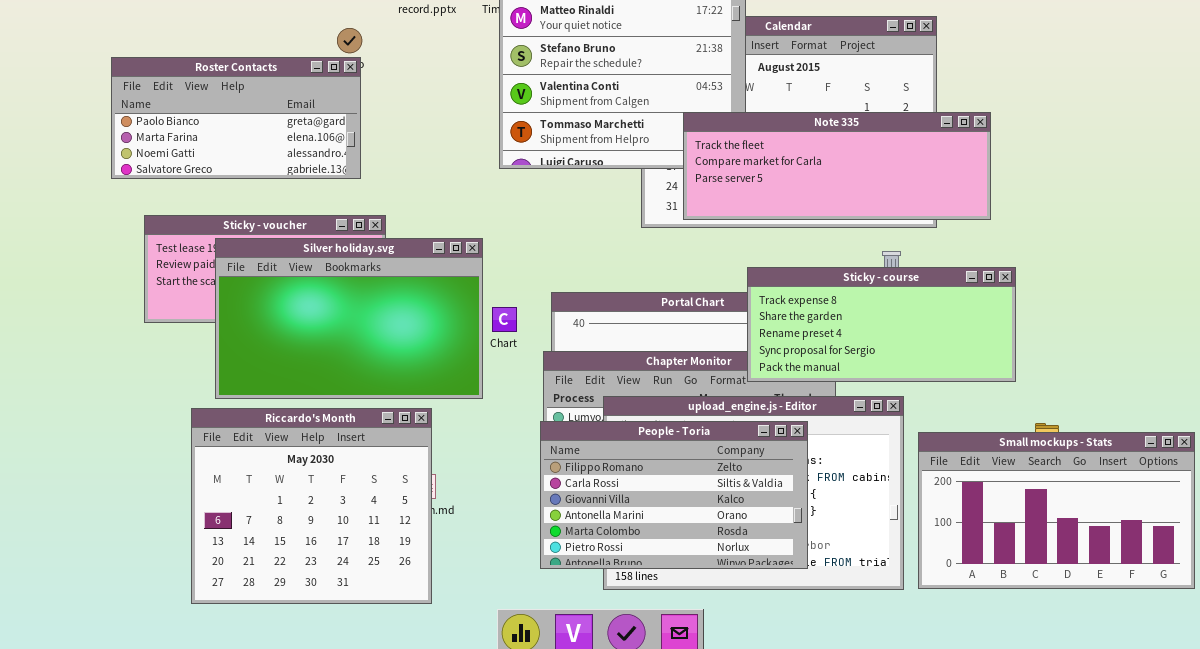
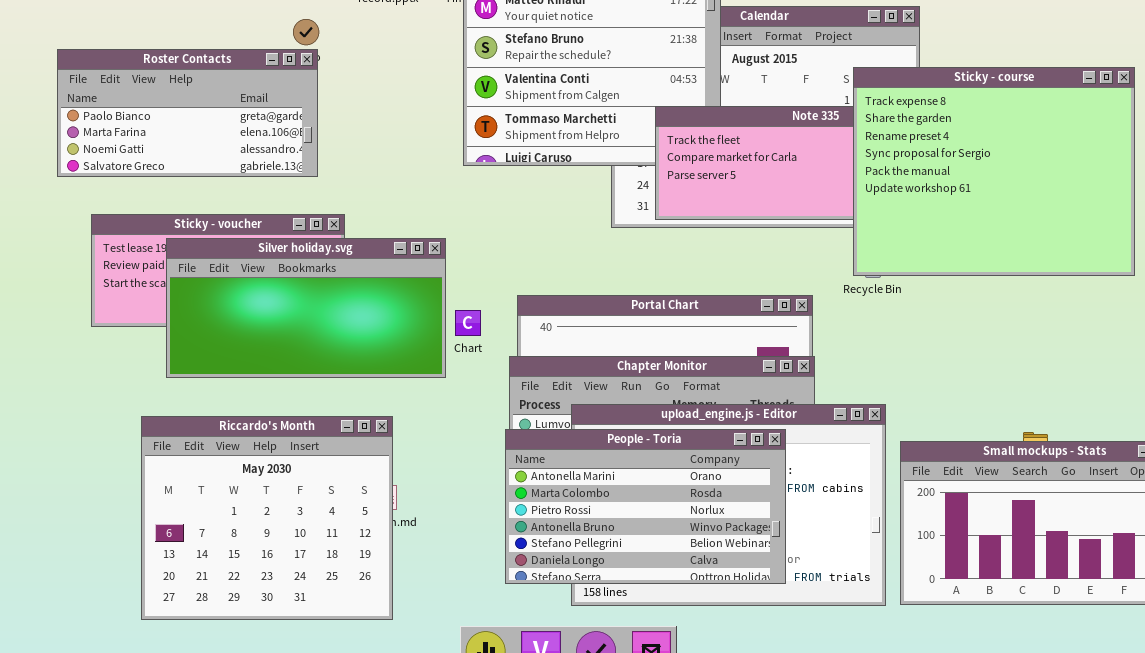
Silver holiday.svg: [215,238,483,399] -> [166,238,446,378], resized
Sticky - course: [747,267,1016,382] -> [853,67,1135,276], moved, resized
People - Toria: [540,421,808,569] -> [505,429,786,584], scrolled down 3 rows

